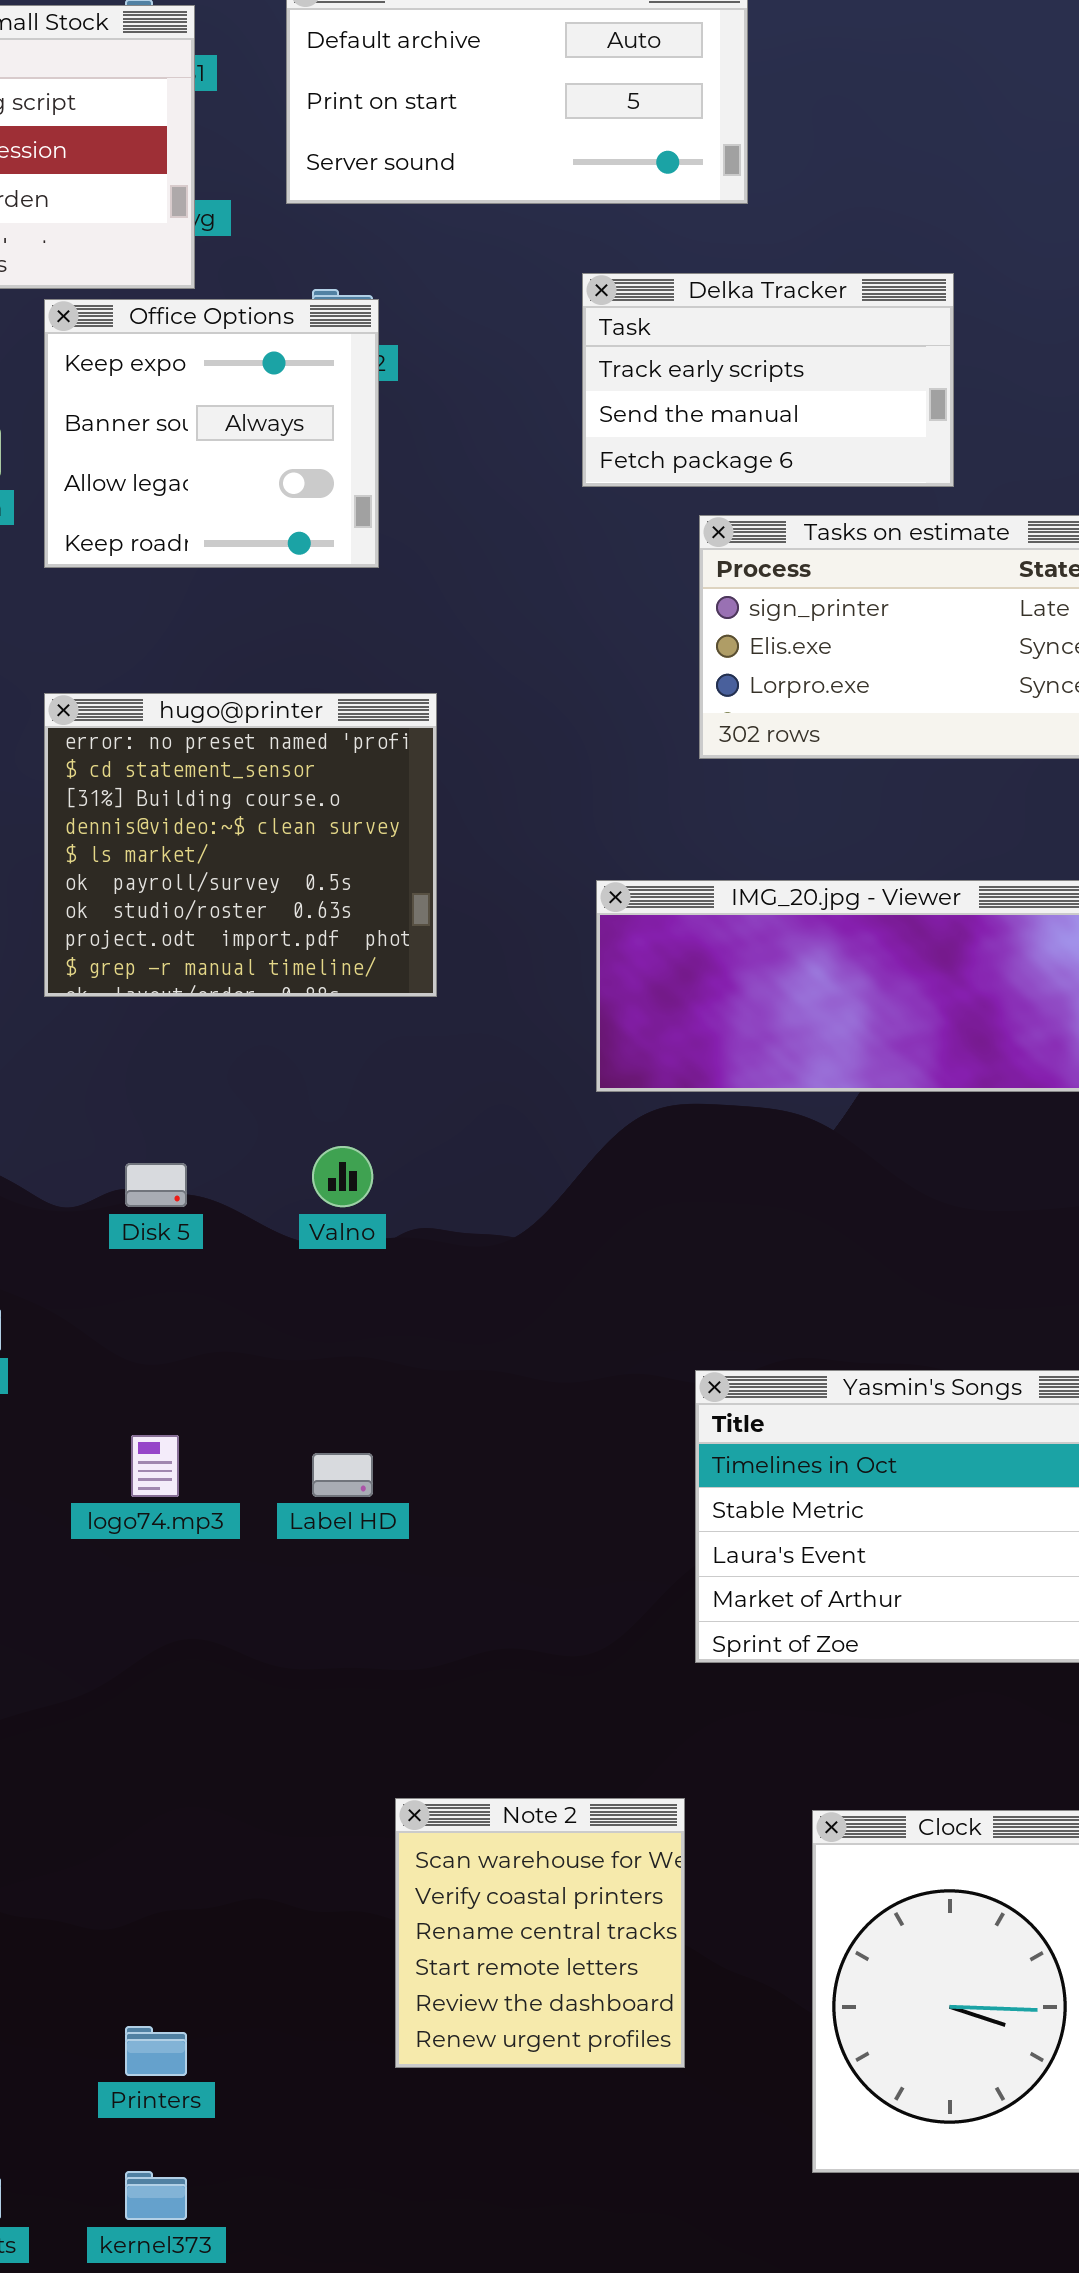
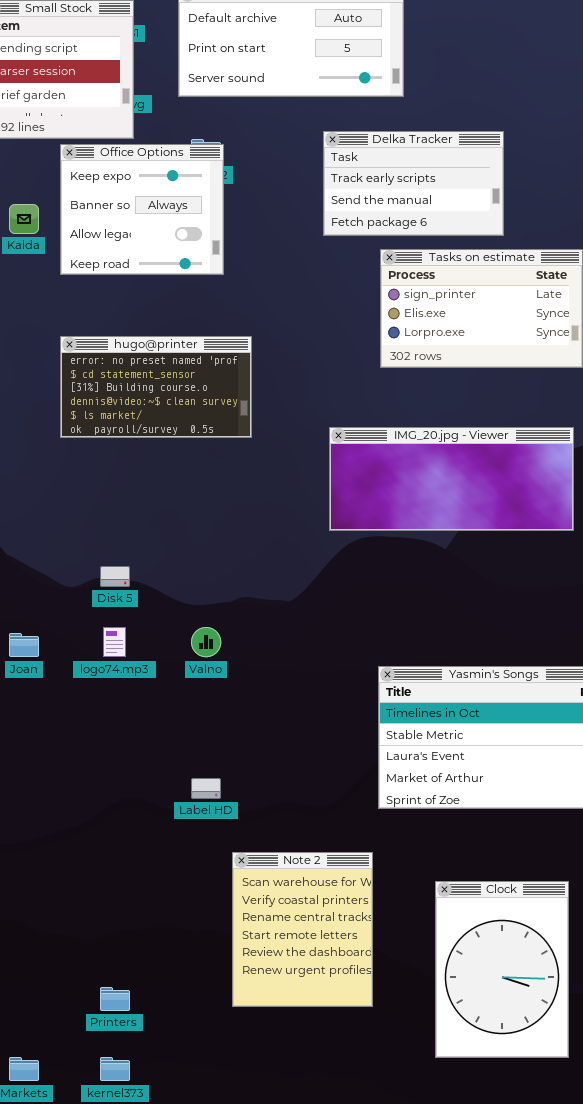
hugo@printer: [44,693,437,997] -> [60,336,252,438], resized
Valno: [312,1146,373,1207] -> [191,627,221,657], moved
logo74.mp3: [131,1435,179,1497] -> [103,627,126,657], moved
Label HD: [312,1453,373,1497] -> [191,778,221,799], moved
Note 2: [395,1798,685,2068] -> [232,852,373,1007], resized

